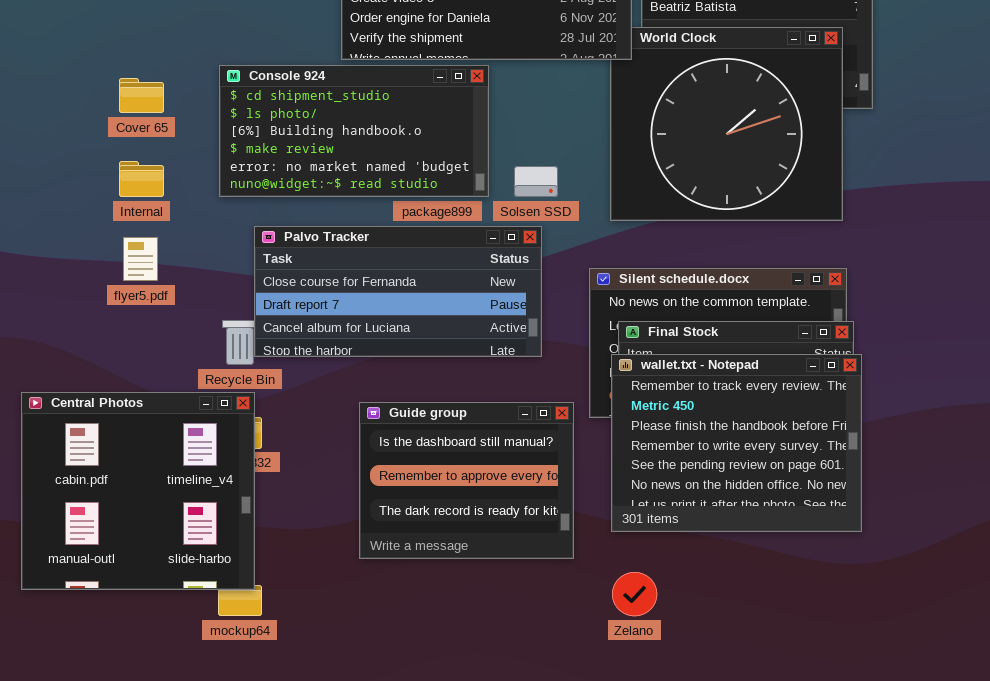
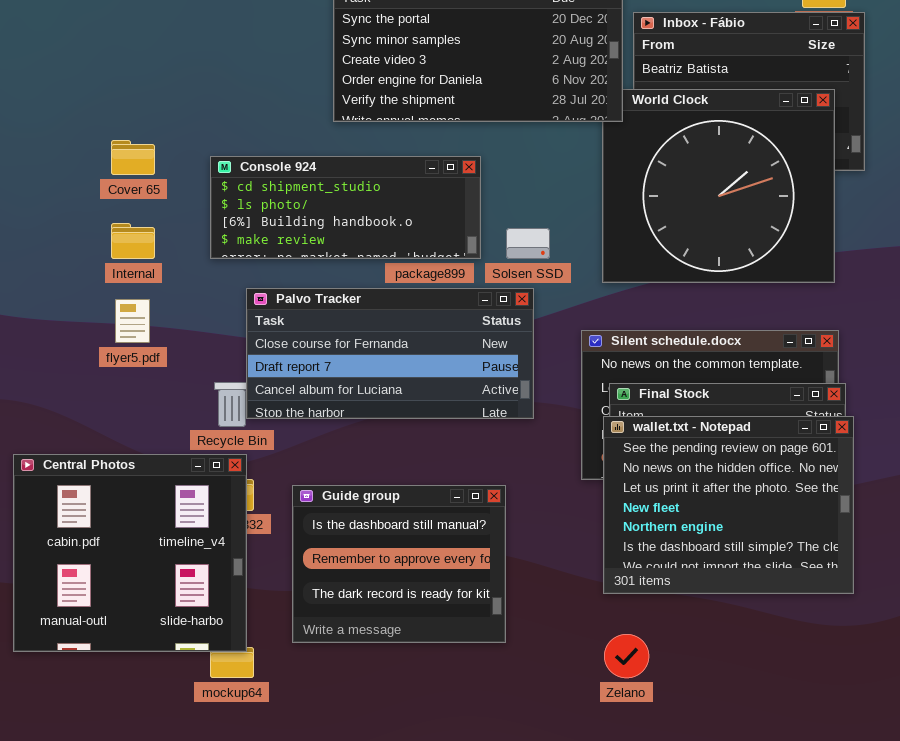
Console 924: [219,65,489,197] -> [210,156,481,259], resized
wallet.txt - Notepad: [611,354,862,532] -> [603,416,854,594], scrolled down 4 rows
Guide group: [359,402,574,559] -> [292,485,506,643], moved

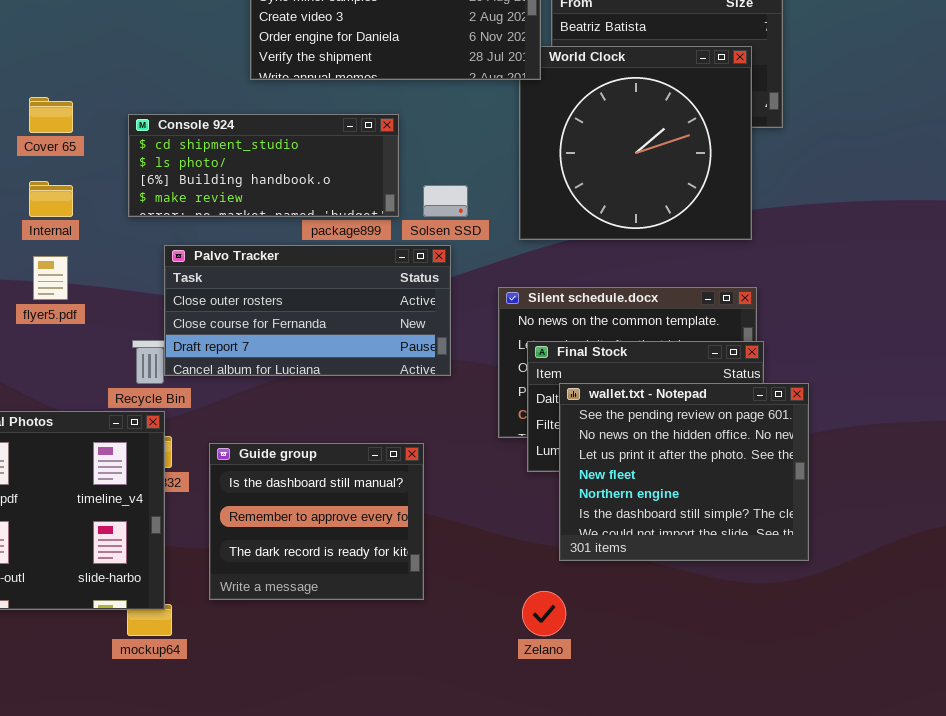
Palvo Tracker: [246,288,534,419] -> [164,245,451,376], scrolled up 1 row
wallet.txt - Notepad: [603,416,854,594] -> [559,383,809,561], moved

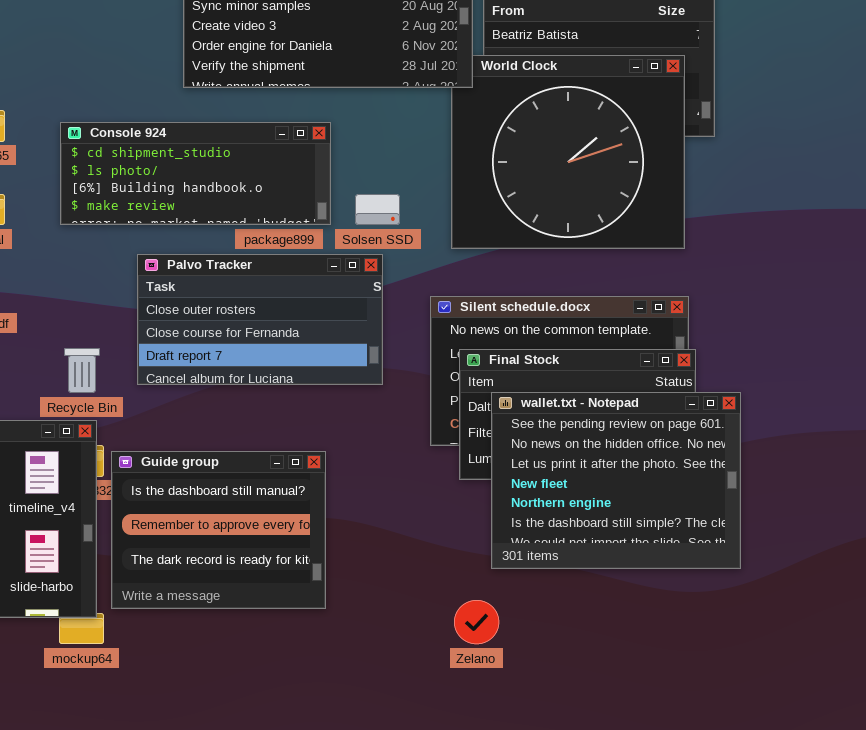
Palvo Tracker: [164,245,451,376] -> [137,254,383,385], resized
Guide group: [209,443,424,600] -> [111,451,326,609], moved

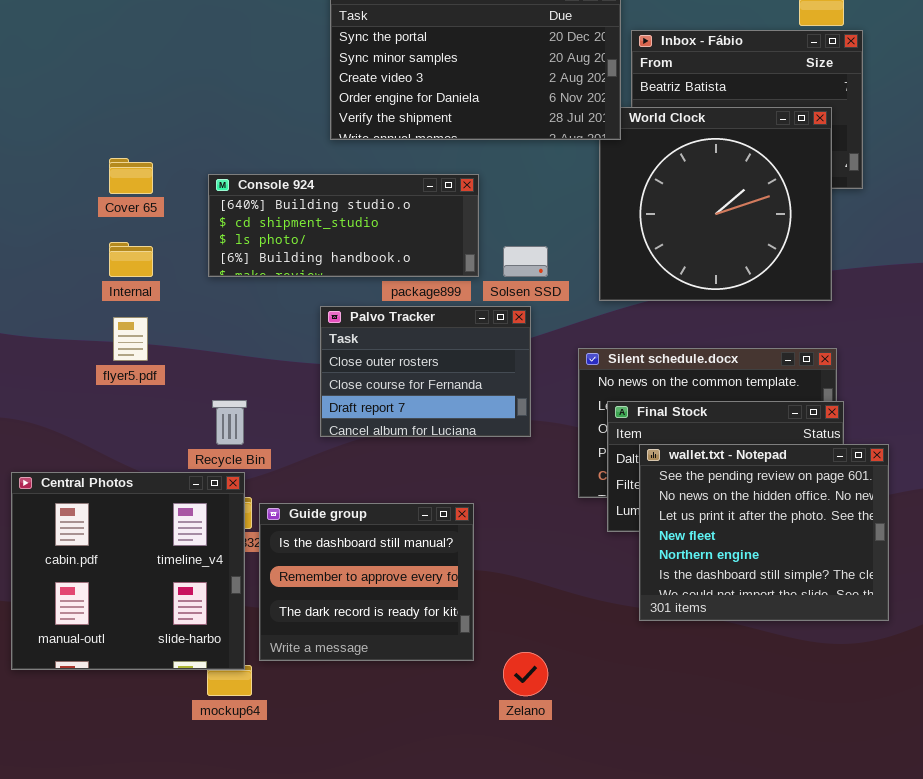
Console 924: [60,122,331,225] -> [208,174,479,277], scrolled up 1 row
Palvo Tracker: [137,254,383,385] -> [320,306,531,437], resized
Zelano: [454,600,499,644] -> [503,652,548,696], moved

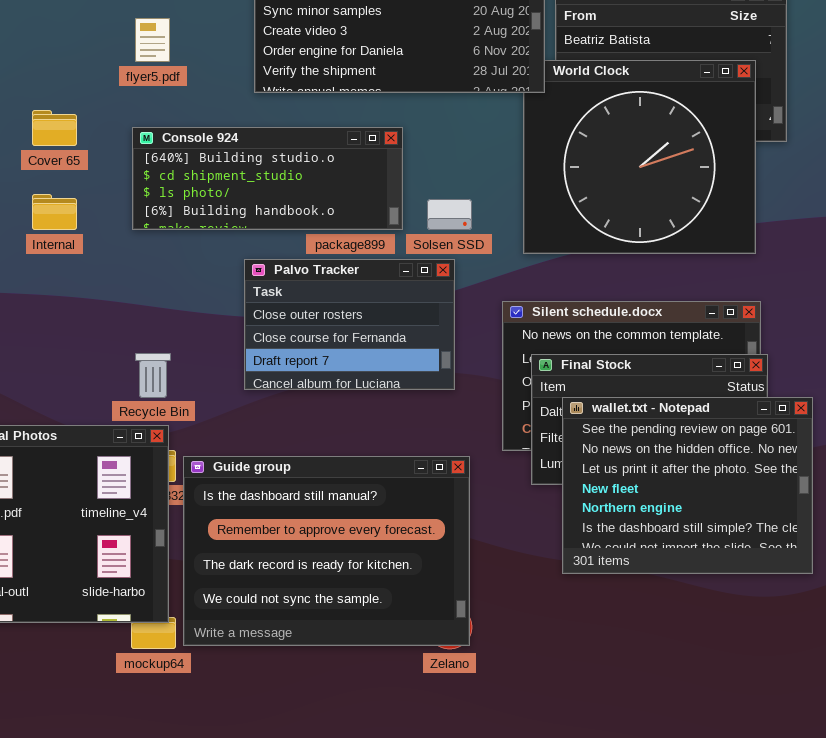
flyer5.pdf: [113,317,148,361] -> [135,18,170,62], moved
Guide group: [259,503,474,661] -> [183,456,470,646], resized

